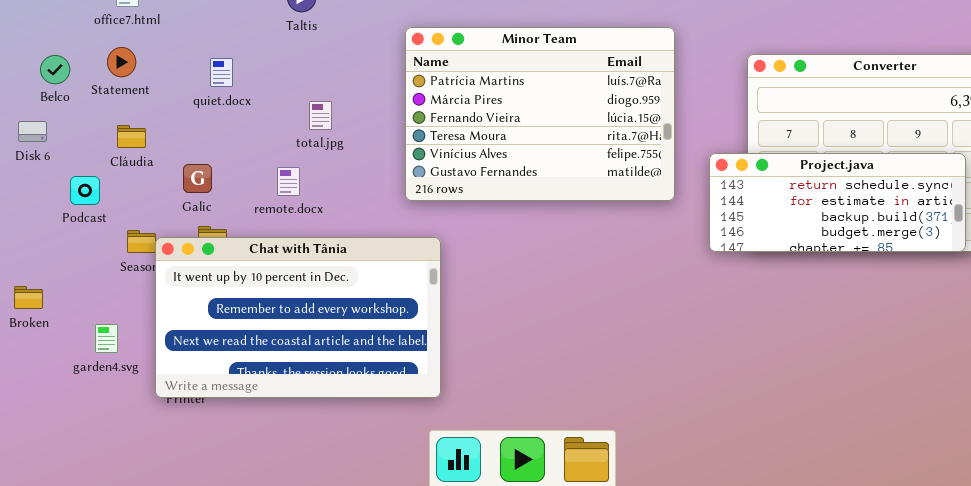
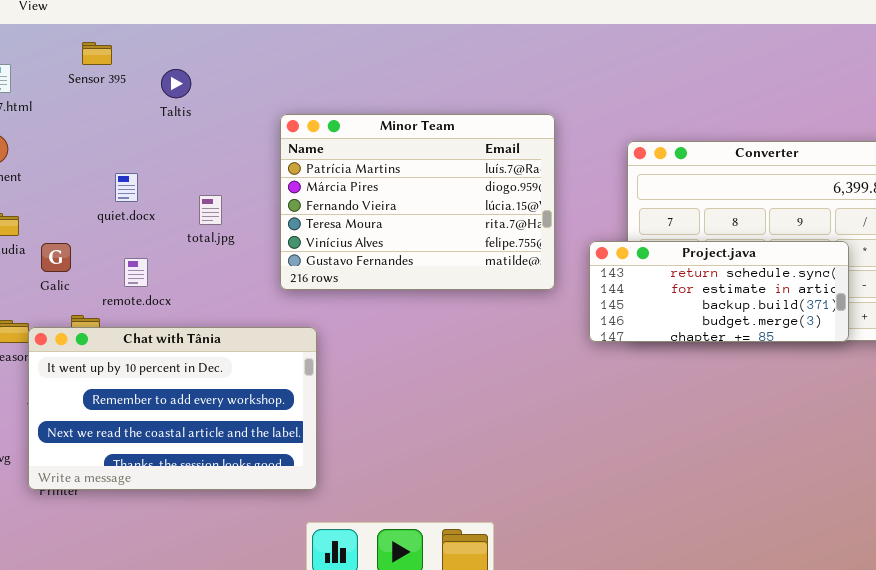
quiet.docx: [210,58,233,87] -> [115,173,138,202], moved
total.jpg: [309,101,332,130] -> [199,195,222,225], moved
Galic: [183,164,212,193] -> [41,243,71,272], moved
remote.docx: [277,167,300,196] -> [124,258,148,287], moved

